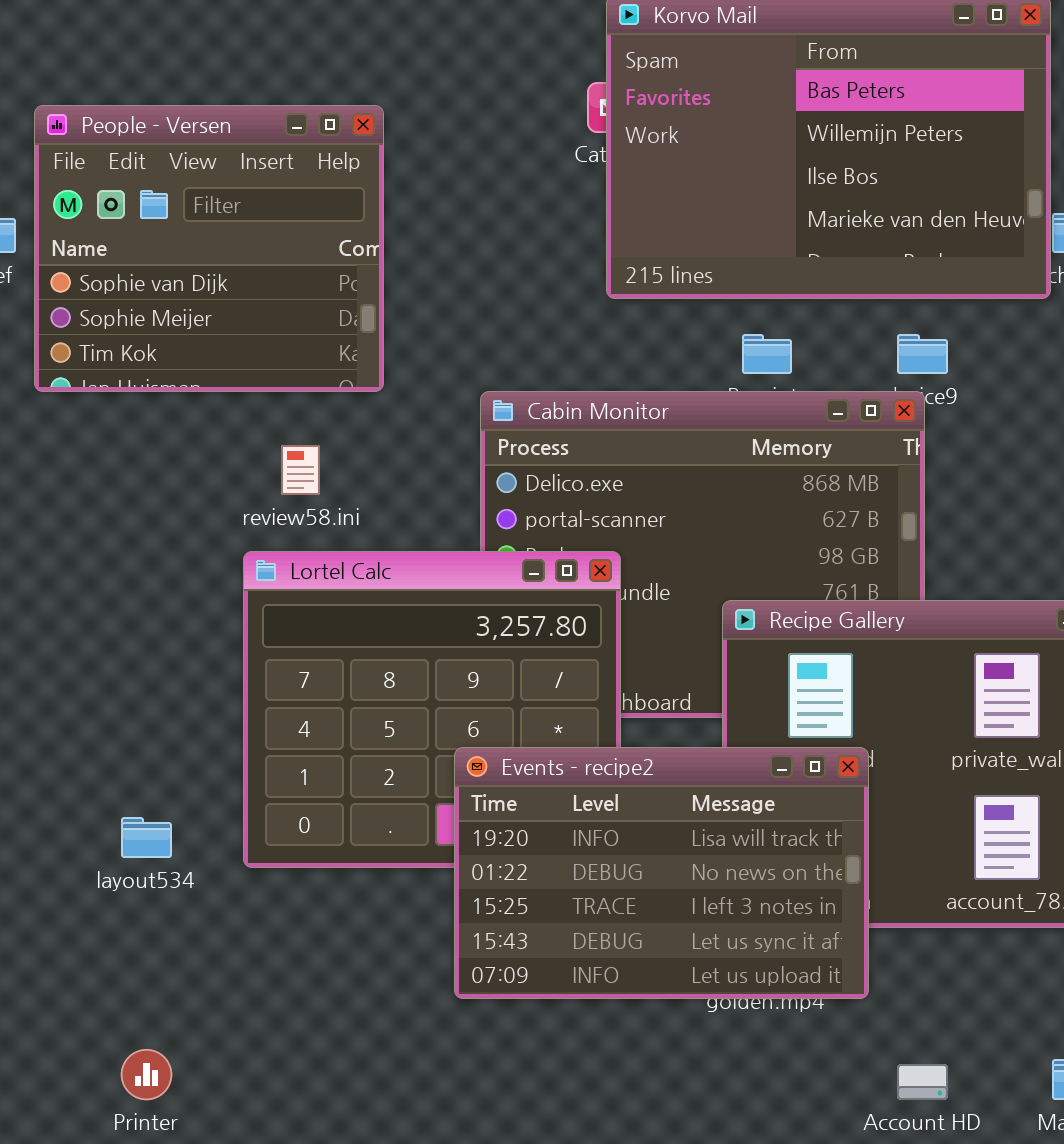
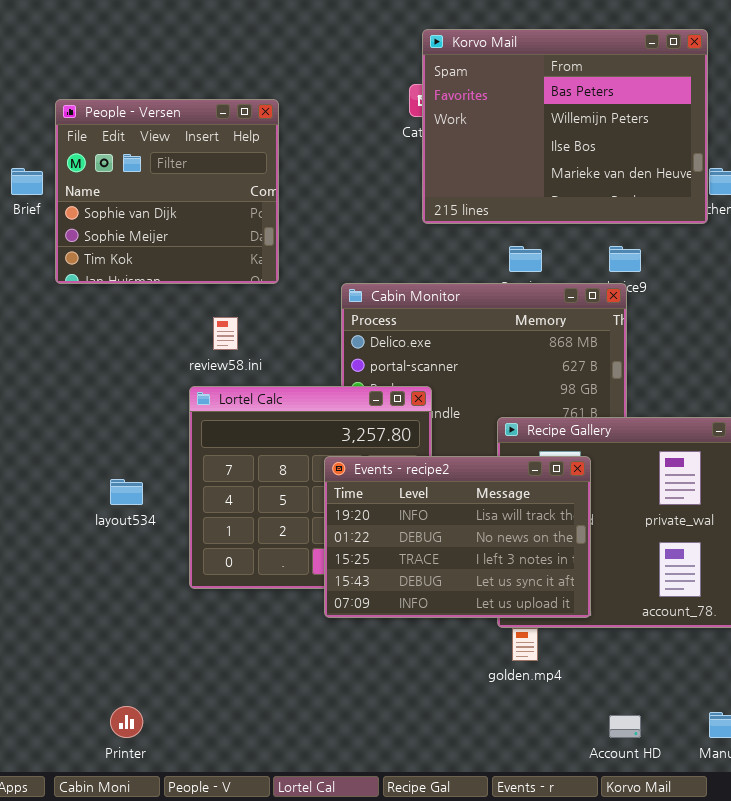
Events - recipe2: [454,747,869,999] -> [324,456,591,618], moved
layout534: [121,817,172,858] -> [110,479,143,505], moved

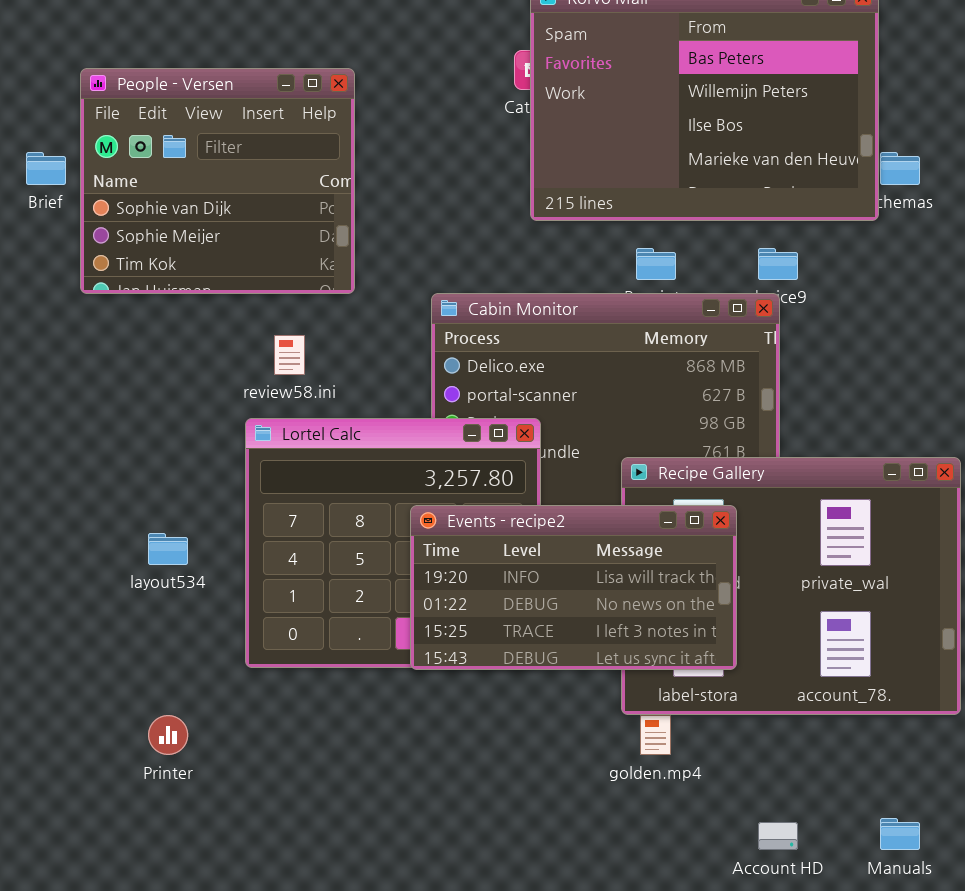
Events - recipe2: [324,456,591,618] -> [410,505,737,670], resized
Printer: [110,706,143,738] -> [148,715,188,755], moved

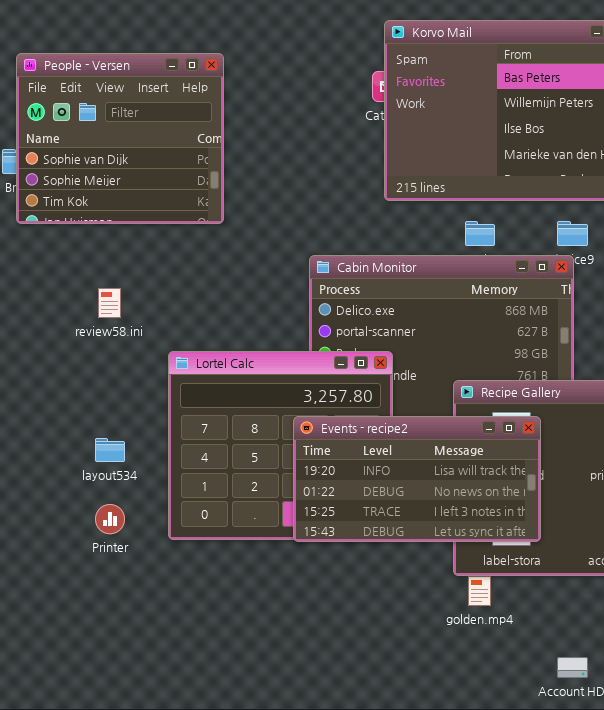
People - Versen: [80,68,355,294] -> [16,53,224,224], moved
review58.ini: [274,335,305,375] -> [98,288,121,318], moved
Printer: [148,715,188,755] -> [95,504,125,534], moved

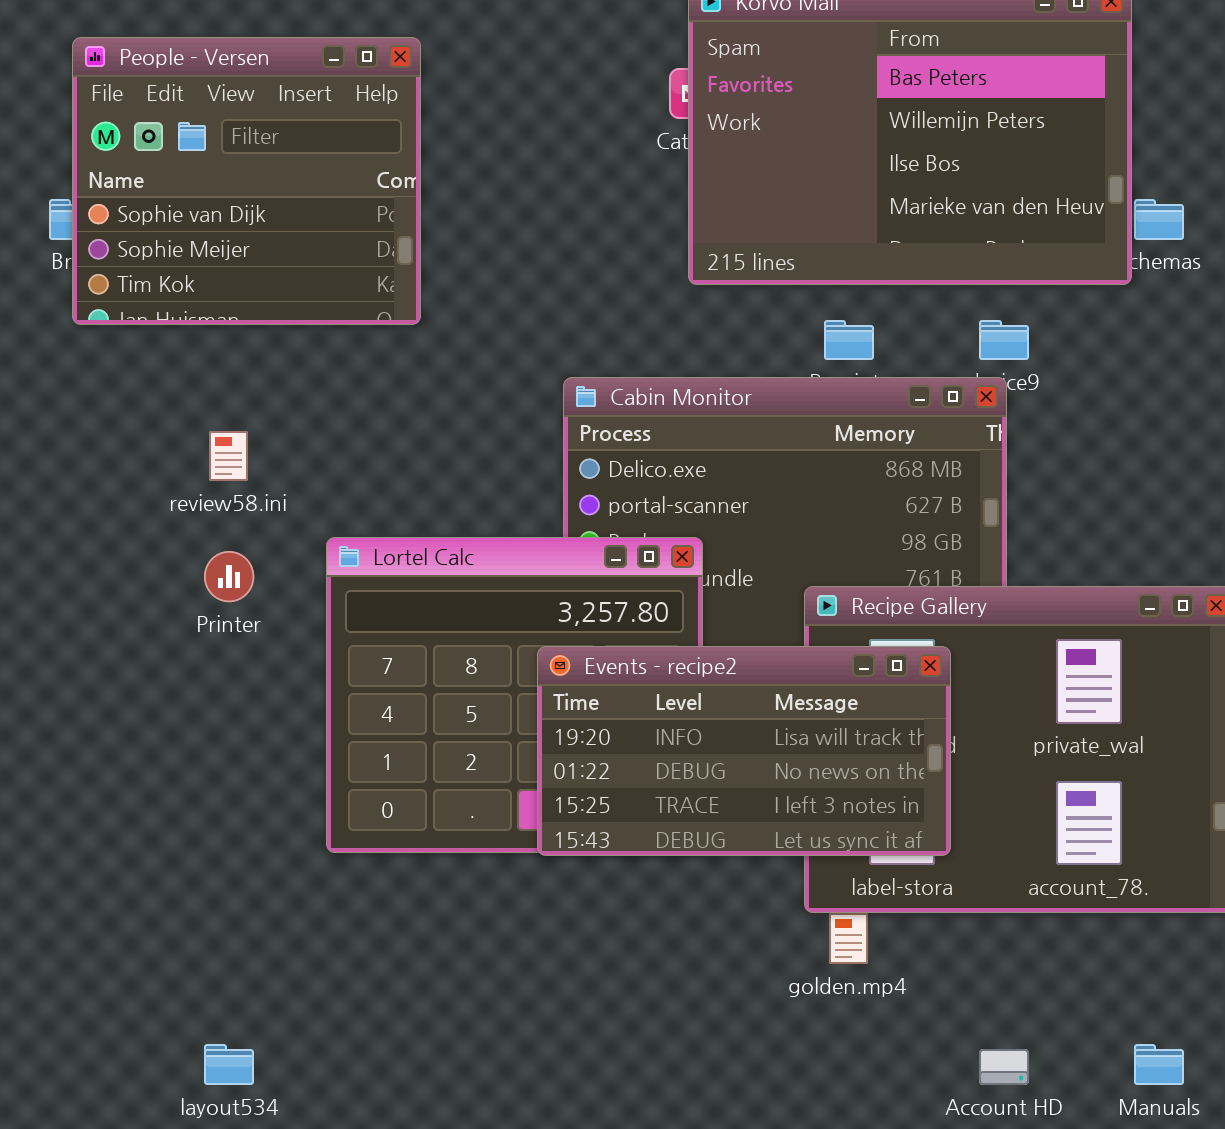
layout534: [95,438,125,462] -> [204,1044,254,1085], moved
Printer: [95,504,125,534] -> [204,551,254,602], moved

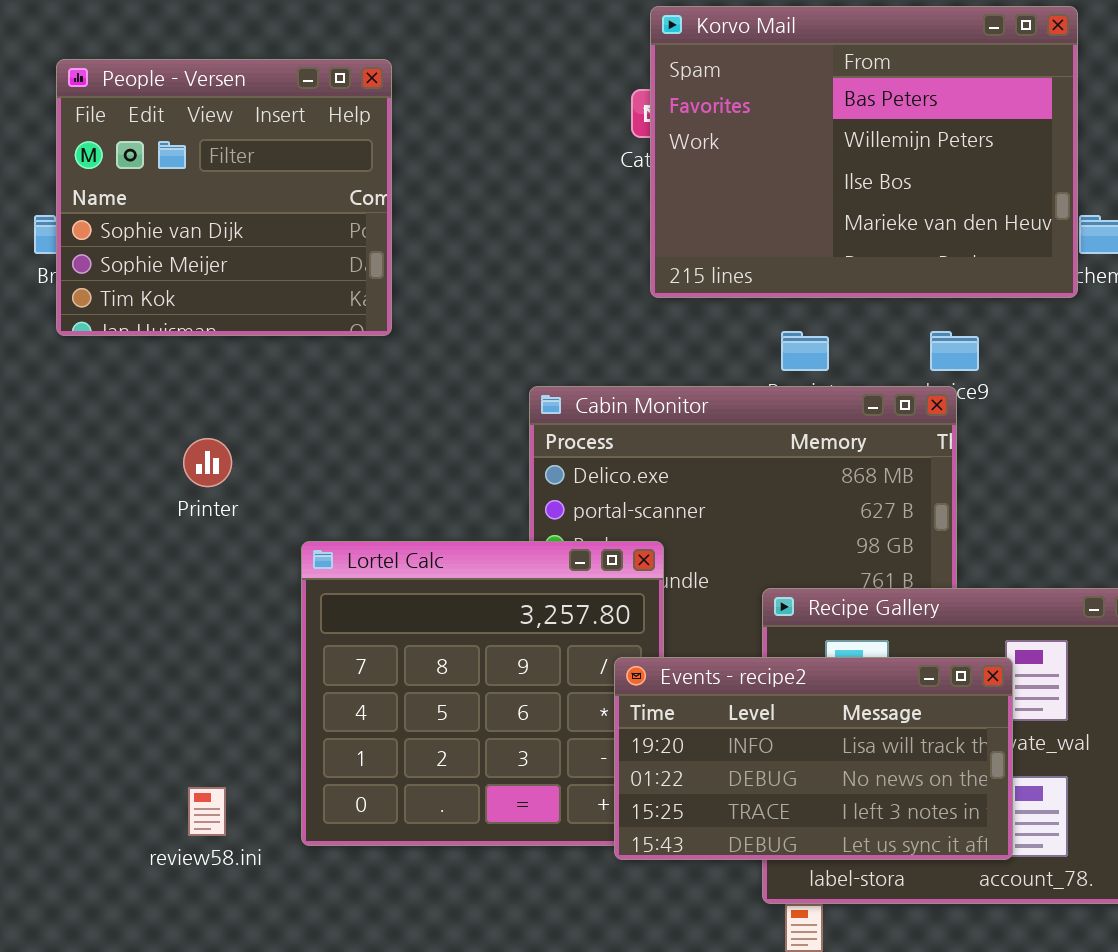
review58.ini: [209,431,248,481] -> [188,787,226,836], moved
Printer: [204,551,254,602] -> [183,438,232,487], moved
Events - recipe2: [537,646,951,856] -> [614,657,1013,860], moved

